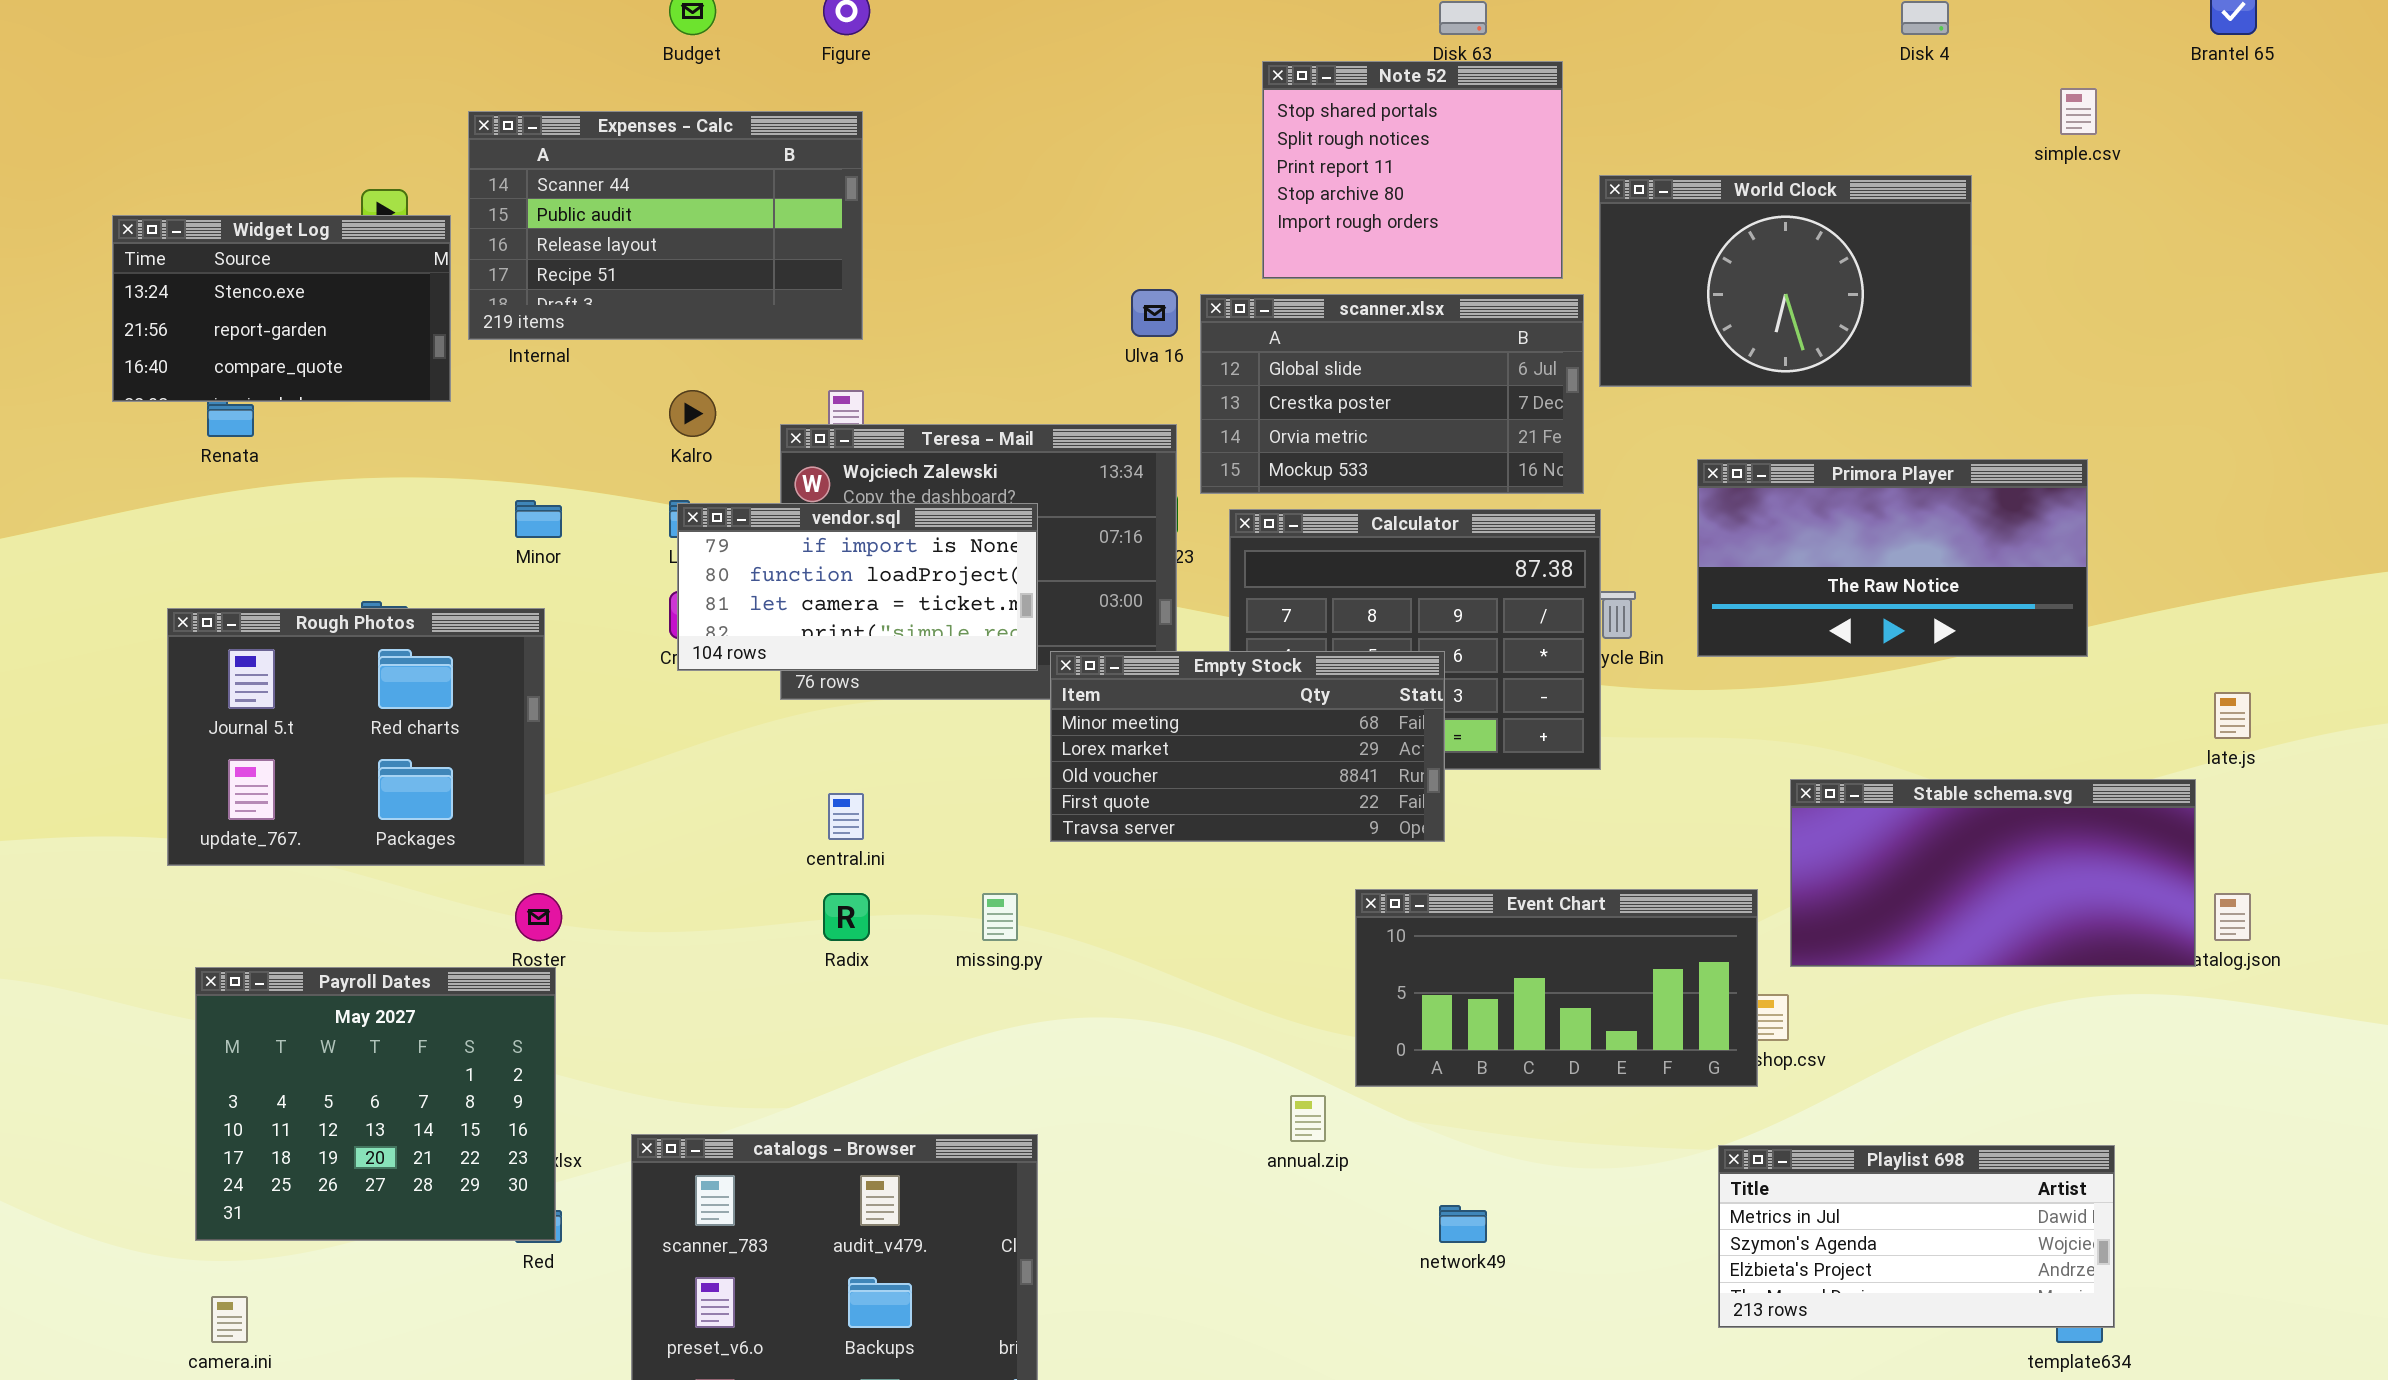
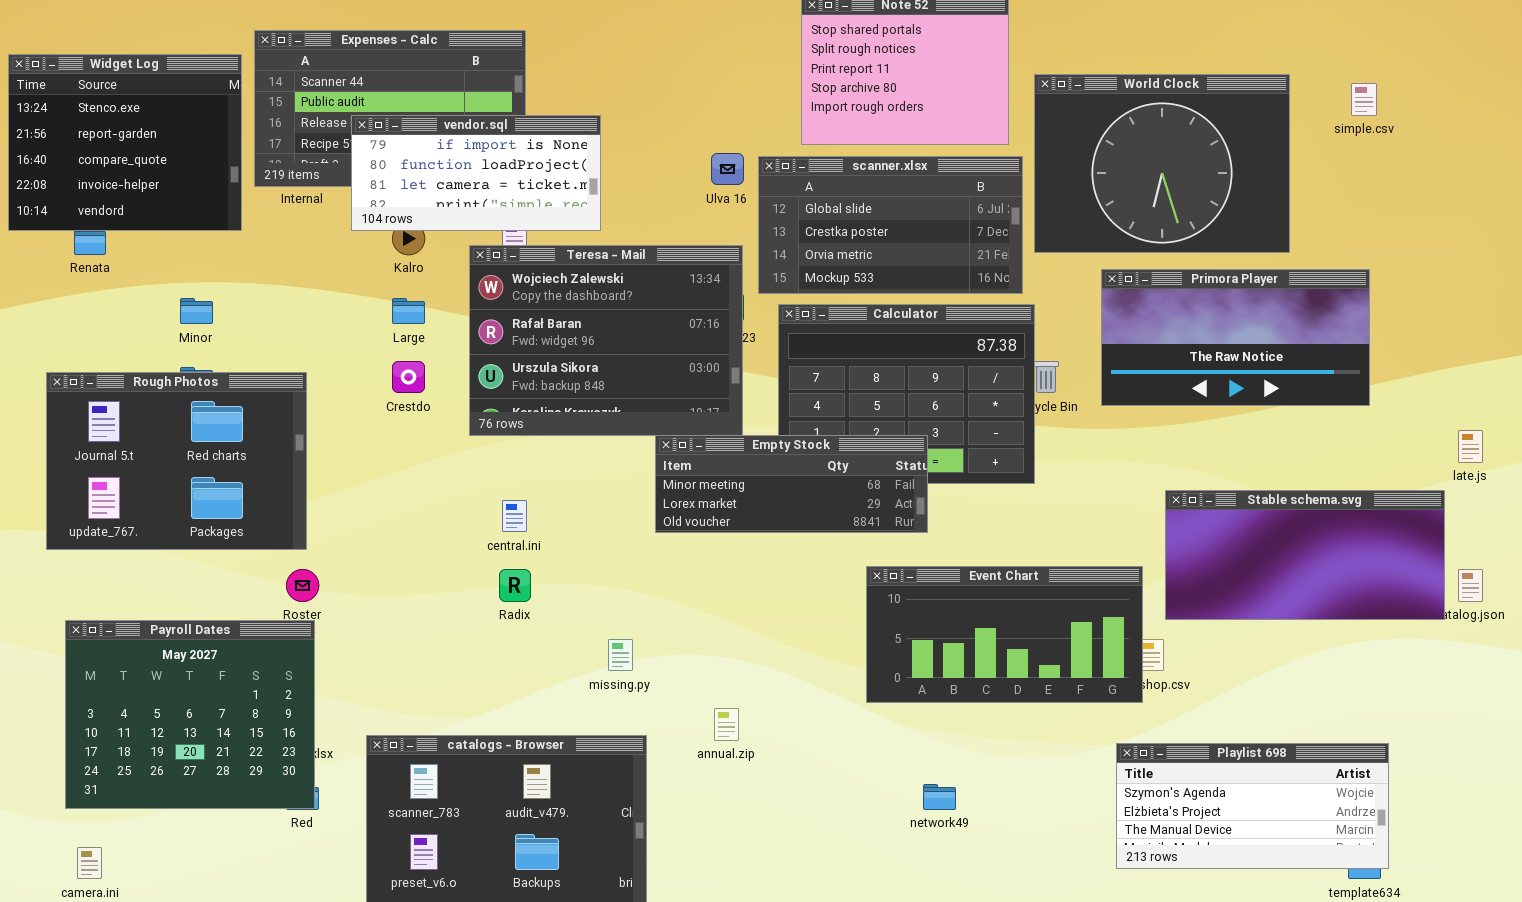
simple.csv: [2060,88,2097,135] -> [1351,83,1377,116], moved
World Clock: [1599,175,1972,387] -> [1034,74,1290,253], resized
Widget Log: [112,215,451,402] -> [8,54,242,231], resized
Minor: [515,500,562,538] -> [180,298,213,324], moved
vendor.sql: [677,503,1038,671] -> [351,115,601,231], moved
Empty Stock: [1050,651,1445,842] -> [655,435,928,533], resized
missing.py: [982,893,1018,941] -> [608,639,633,671], moved
annual.zip: [1290,1095,1326,1142] -> [714,708,739,741], moved
Playlist 698: [1718,1145,2115,1328] -> [1116,743,1389,869], scrolled down 1 row

